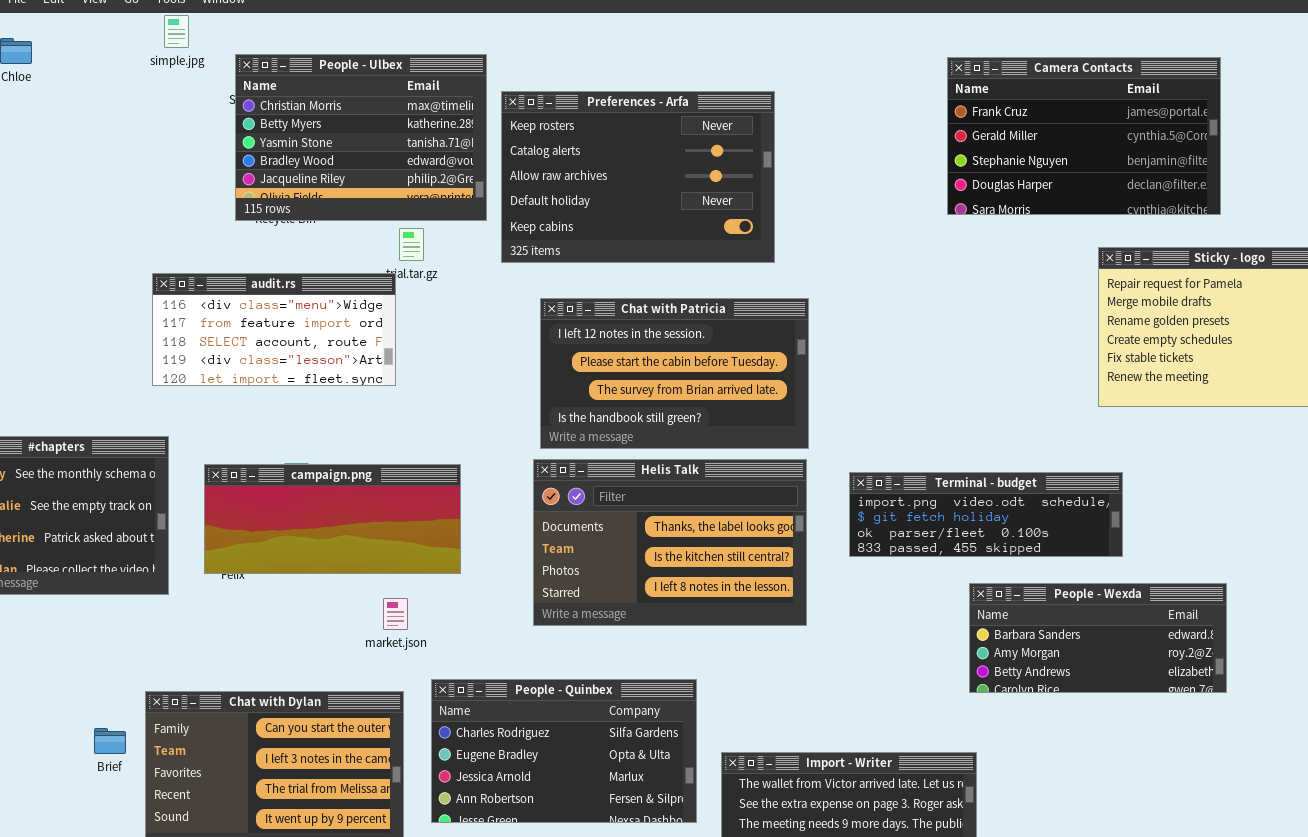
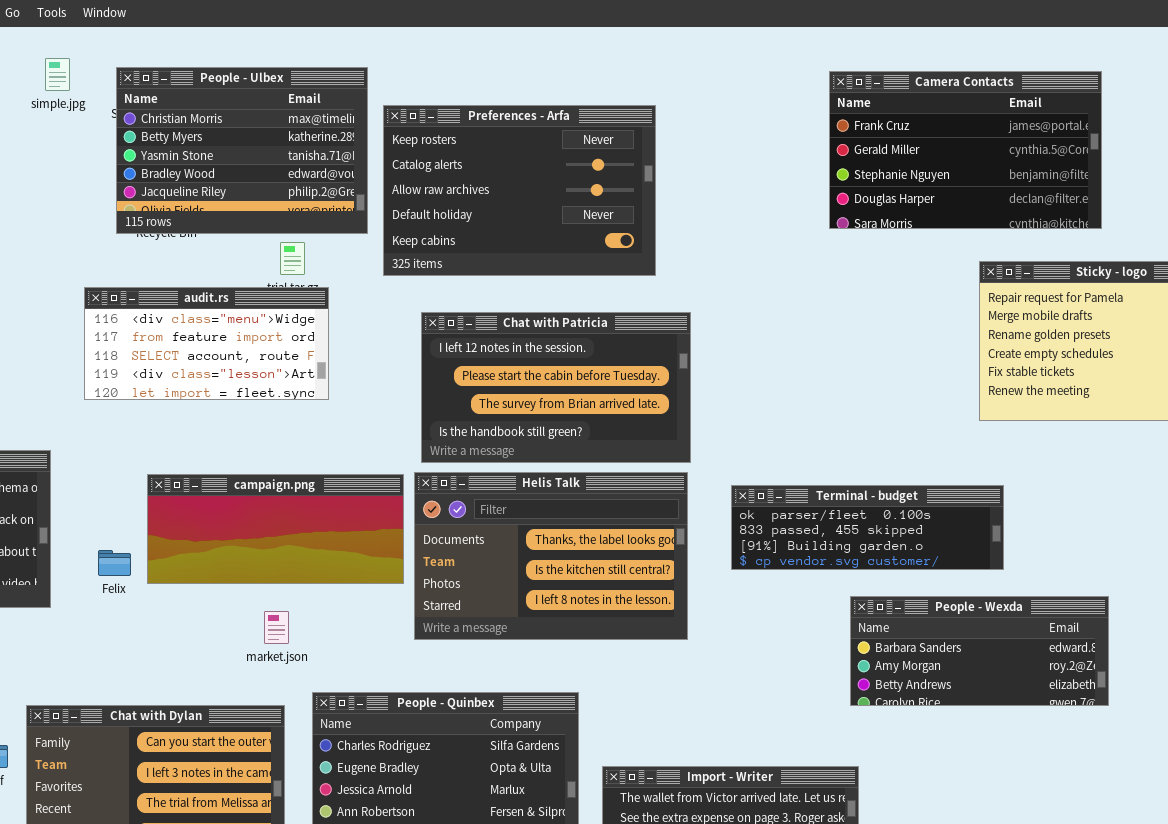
simple.jpg: [164,15,189,48] -> [45,58,70,91], moved
audit.rs: [152,273,396,386] -> [84,287,329,400], moved
campaign.png: [204,464,461,574] -> [147,474,404,584], moved
Terminal - budget: [849,472,1123,557] -> [731,485,1004,570], scrolled down 2 rows

